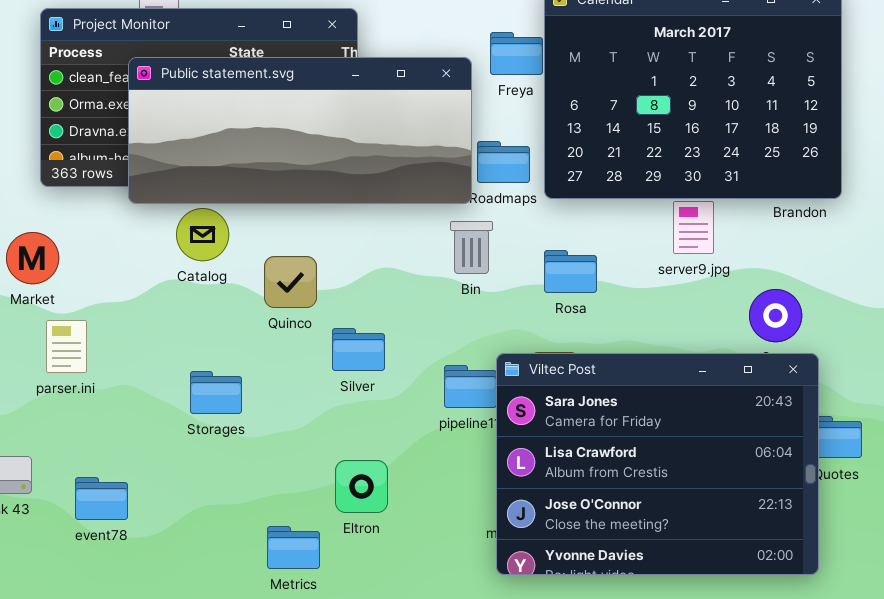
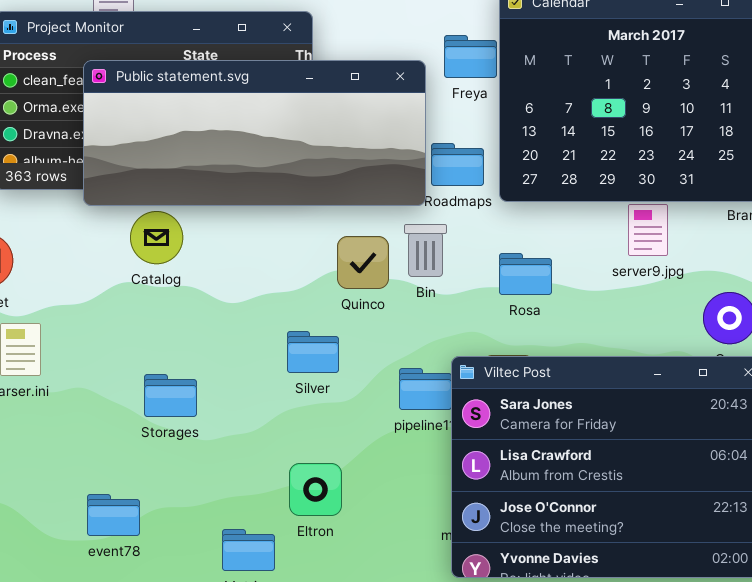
Quinco: [264,256,317,308] -> [337,236,389,289], moved
event78: [75,477,128,520] -> [87,494,140,536], moved

